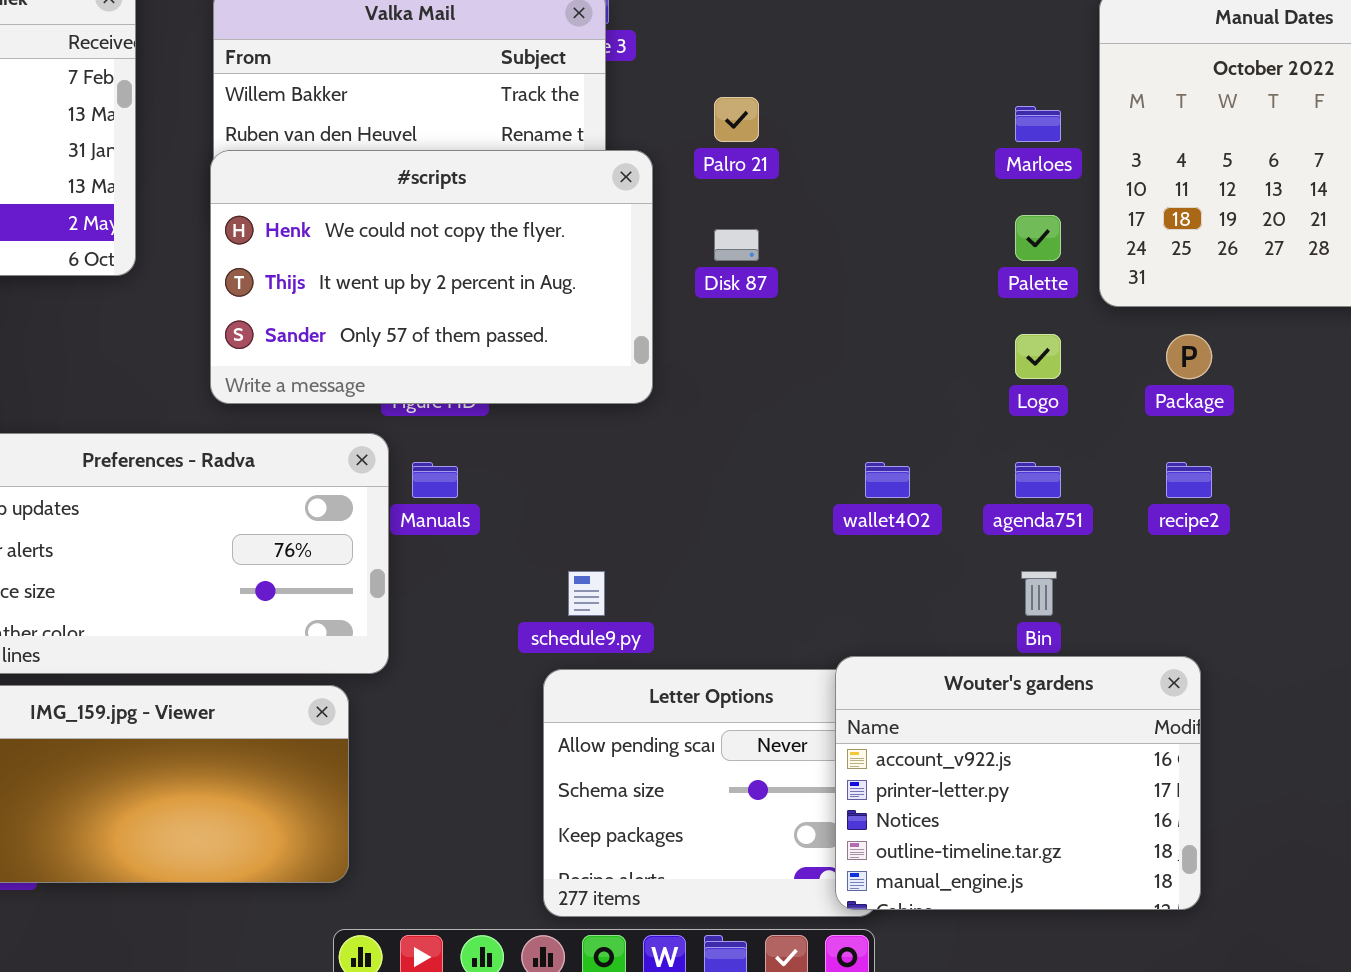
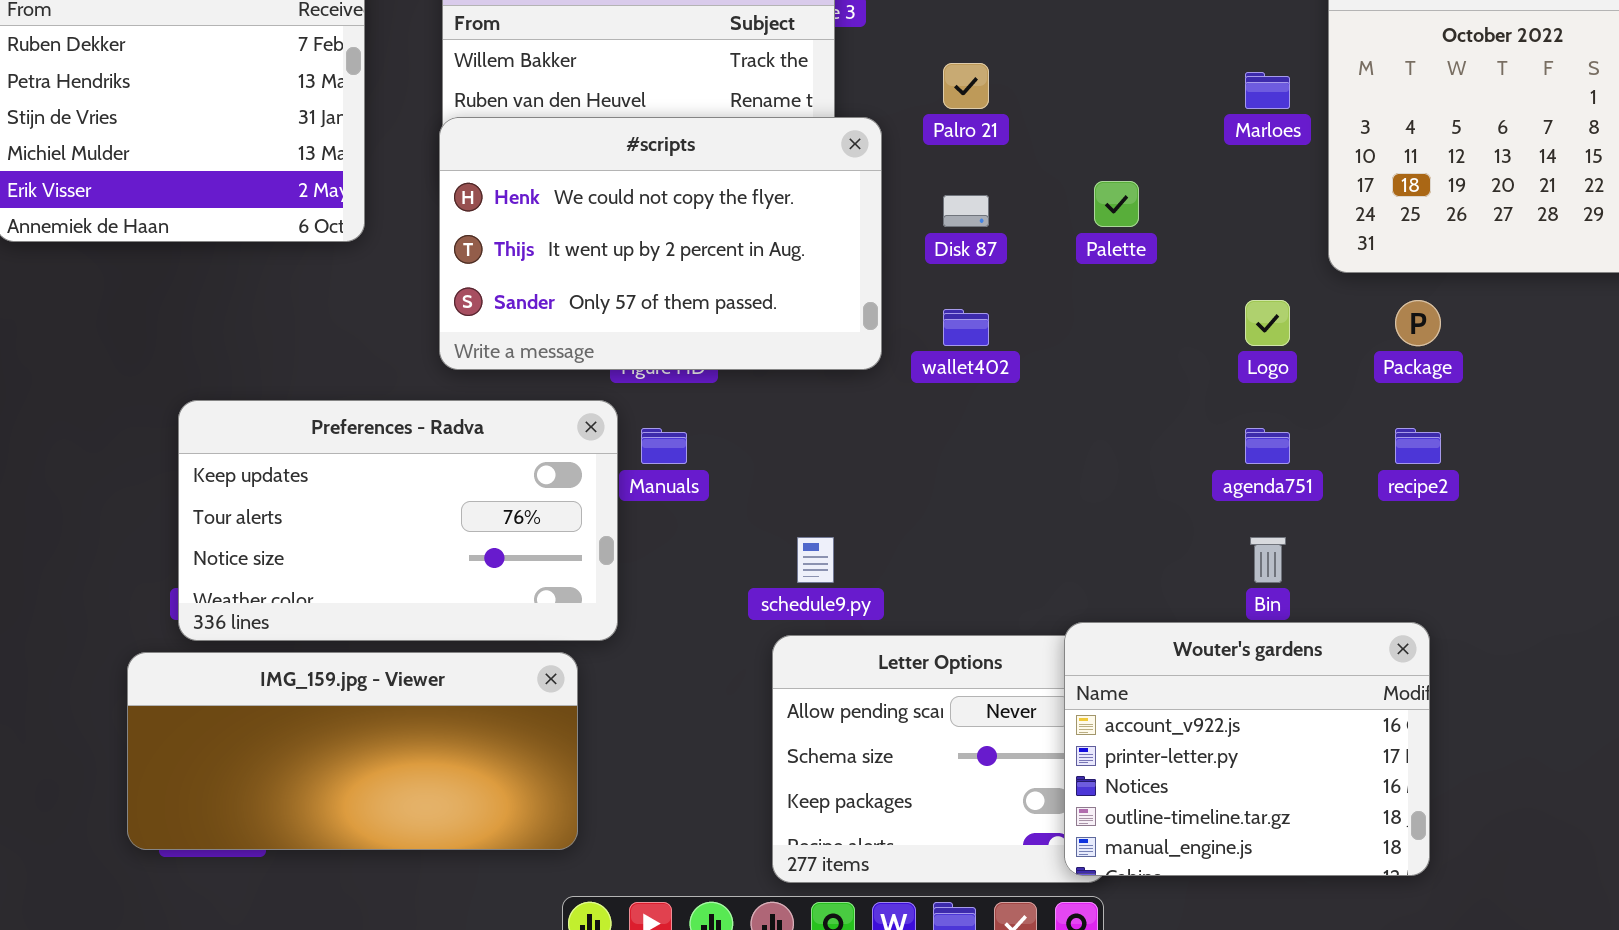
Palette: [1015,215,1061,261] -> [1094,181,1139,227], moved
wallet402: [865,462,910,498] -> [943,309,989,346], moved

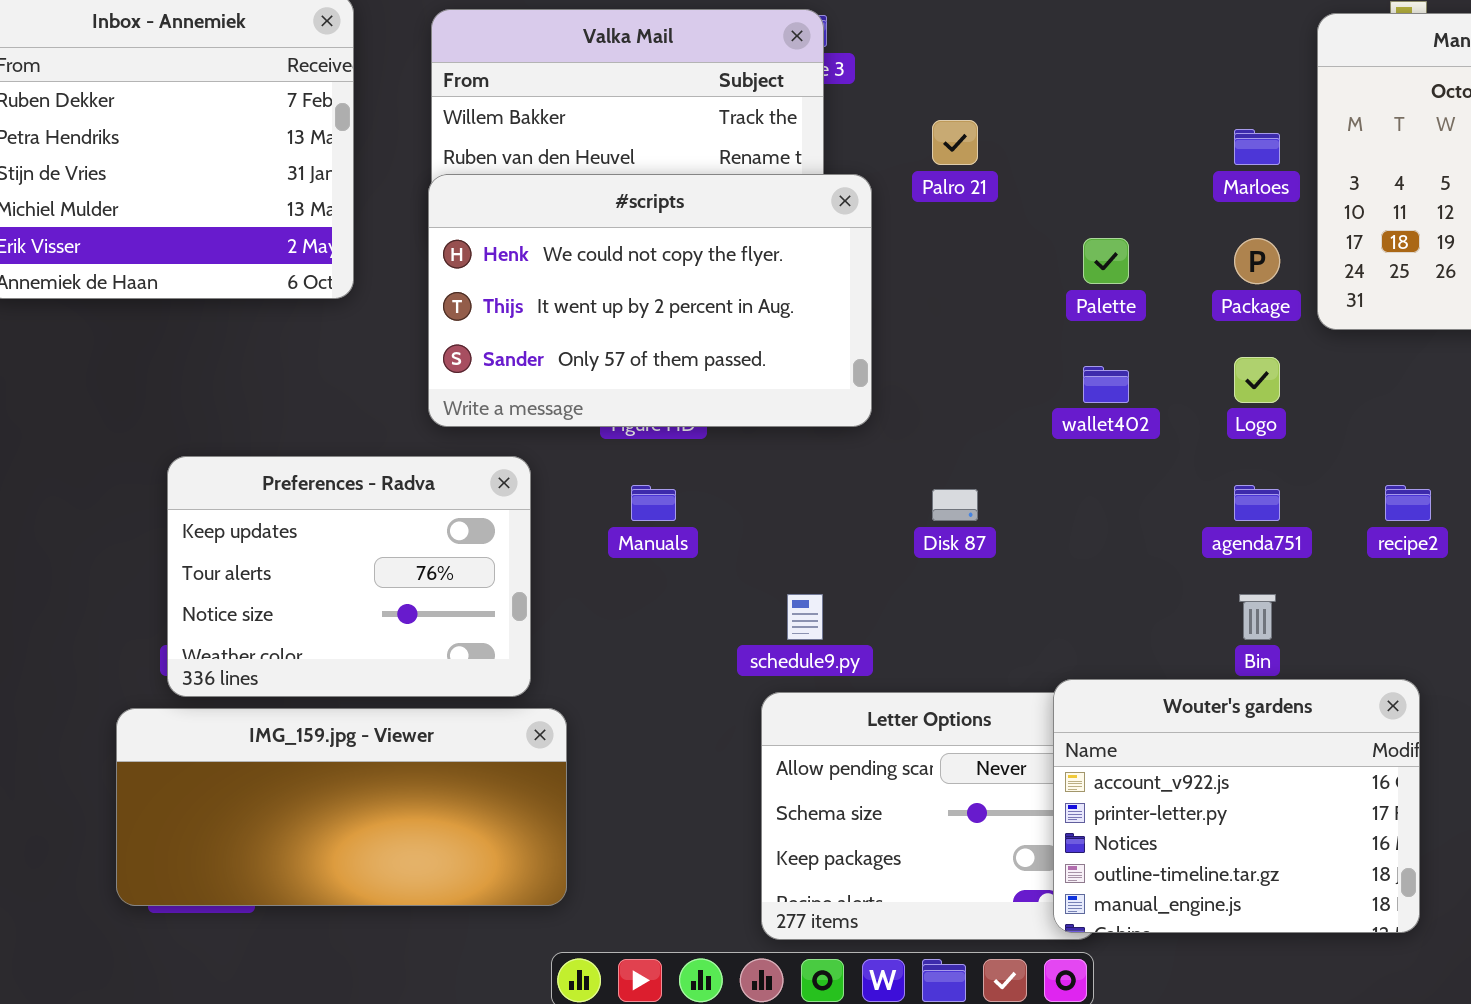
Disk 87: [943,195,989,227] -> [932,489,978,521], moved
Package: [1395,300,1441,346] -> [1234,238,1280,284], moved
wallet402: [943,309,989,346] -> [1083,366,1129,403], moved
Preferences - Radva: [178,400,618,641] -> [167,456,531,697], resized

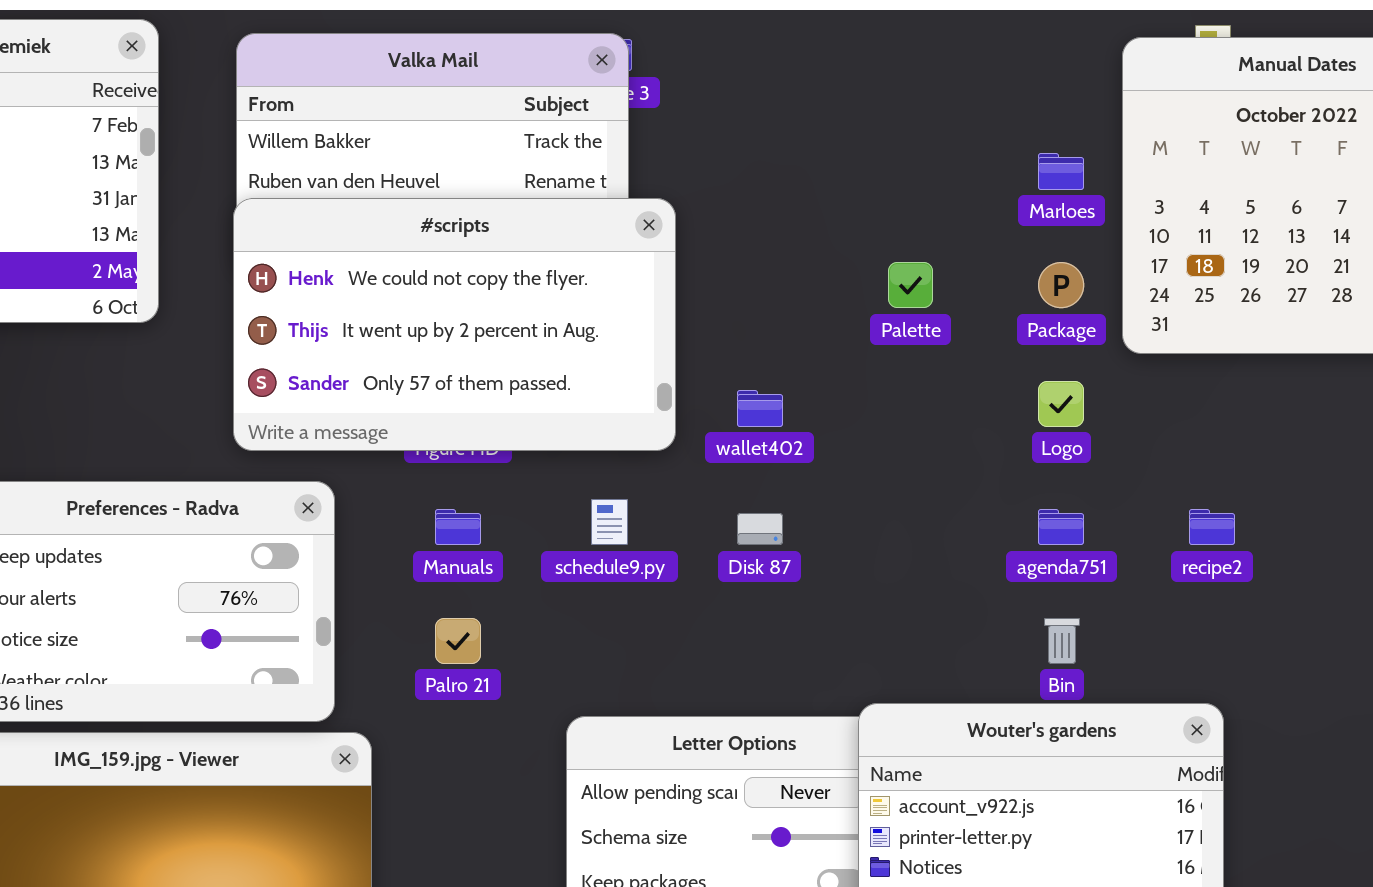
Palro 21: [932,120,978,165] -> [435,618,481,664], moved
wallet402: [1083,366,1129,403] -> [737,390,783,427], moved
schedule9.py: [787,594,823,640] -> [591,499,628,545], moved

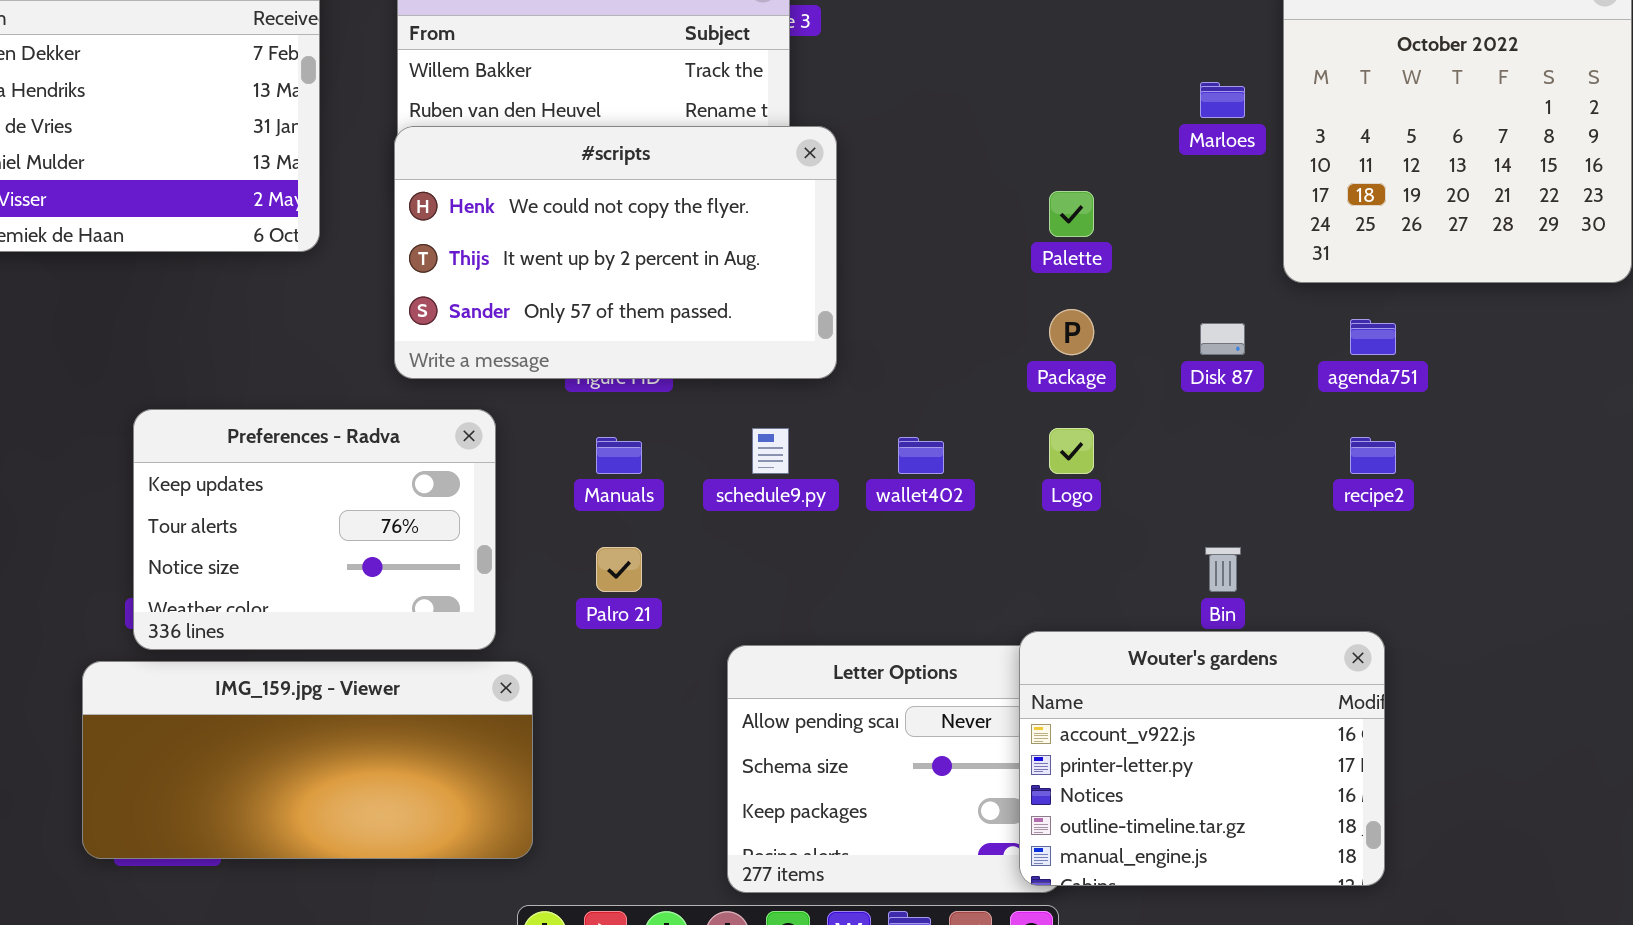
Package: [1038,262,1084,308] -> [1049,309,1094,355], moved
Logo: [1038,381,1084,427] -> [1049,428,1094,474], moved
wallet402: [737,390,783,427] -> [898,437,944,474], moved
agenda751: [1038,509,1084,545] -> [1350,319,1396,355], moved
Disk 87: [737,513,783,545] -> [1200,323,1245,355], moved

